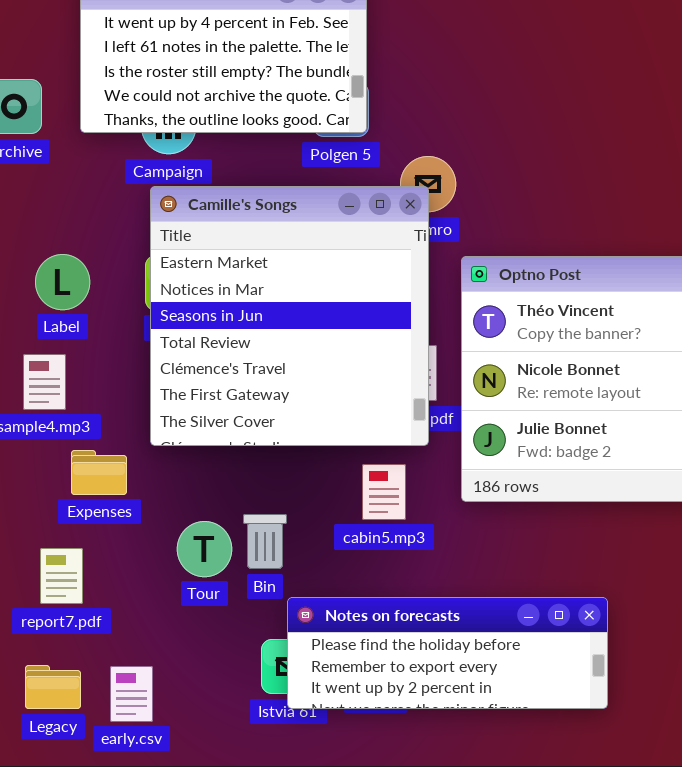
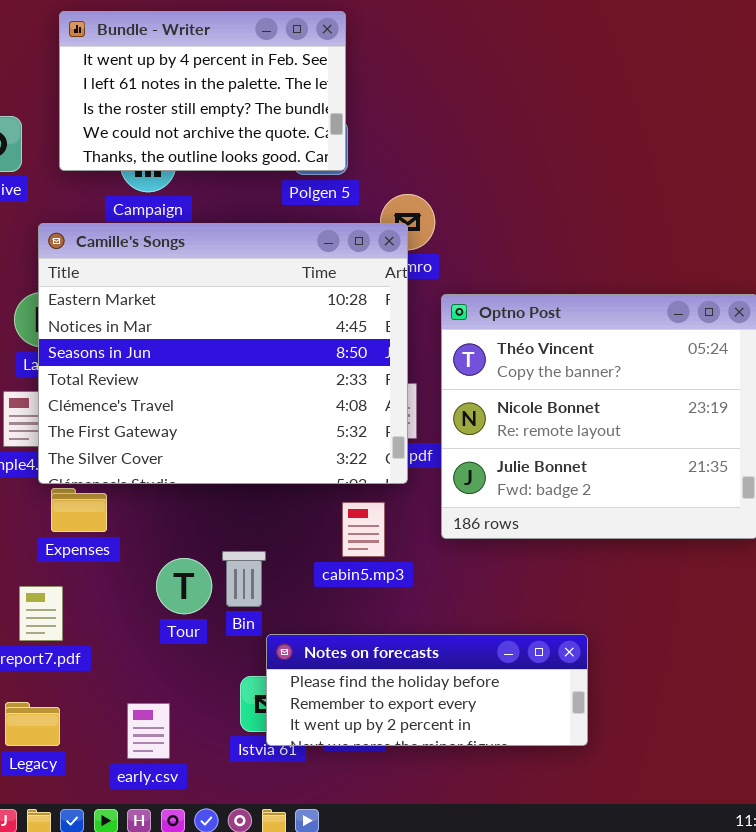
Camille's Songs: [150,186,429,446] -> [38,223,408,484], resized
early.csv: [110,666,153,722] -> [127,703,170,759], moved

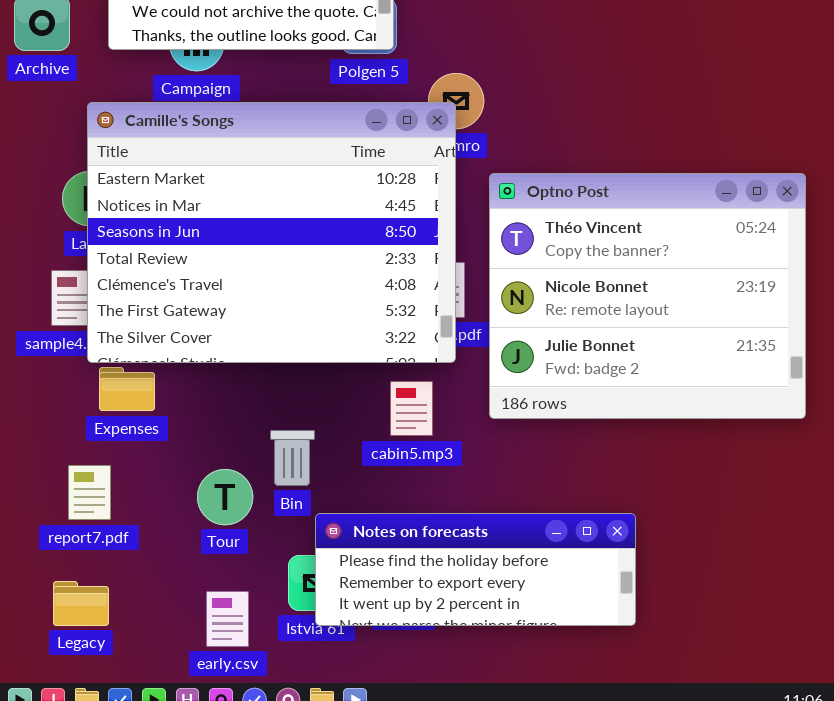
Tour: [156,558,212,614] -> [197,469,253,525], moved
early.csv: [127,703,170,759] -> [206,591,249,647], moved

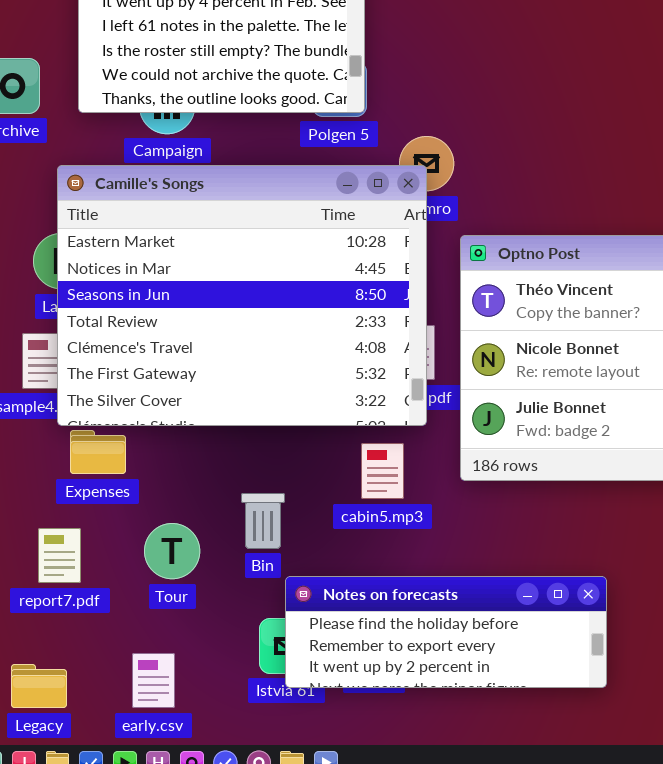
Tour: [197,469,253,525] -> [144,523,200,579], moved
Legacy: [53,581,109,626] -> [11,664,67,708], moved
early.csv: [206,591,249,647] -> [132,653,175,708], moved

